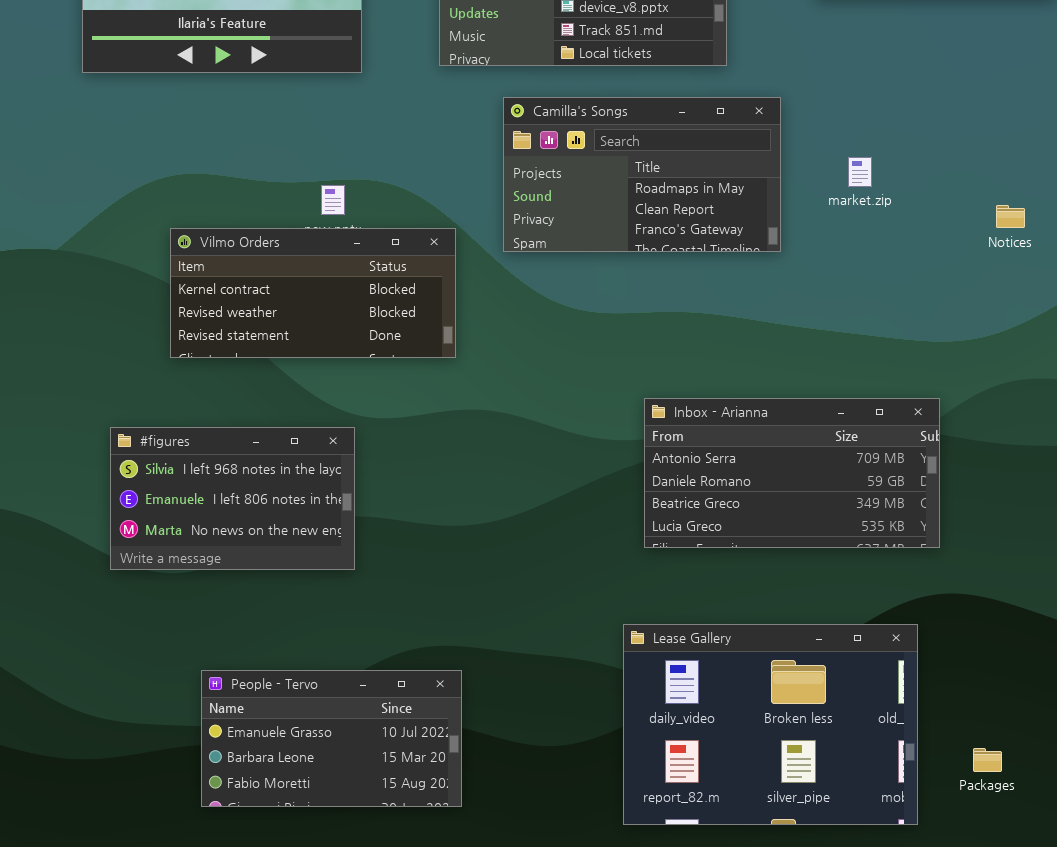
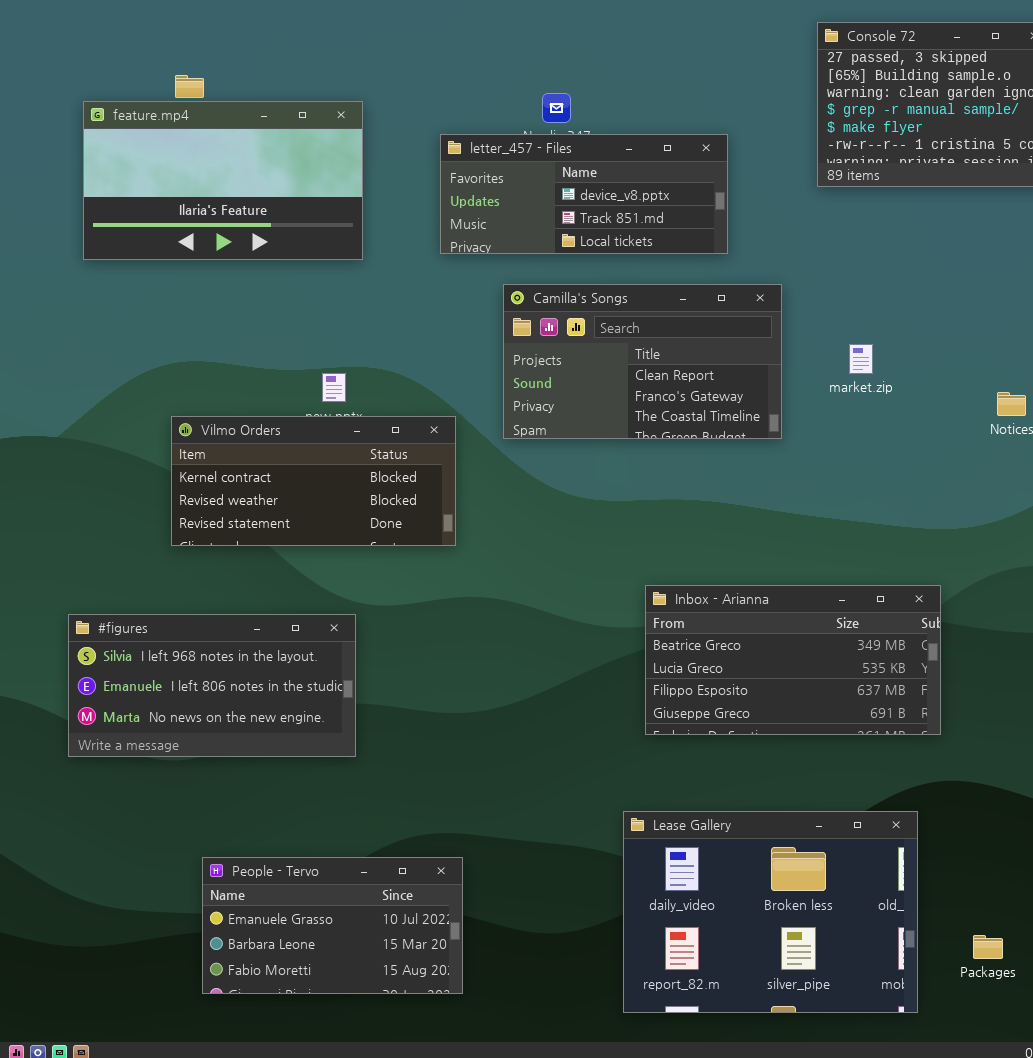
Camilla's Songs: [503,97,781,252] -> [503,284,782,439], scrolled down 1 row
Inbox - Arianna: [644,398,940,548] -> [645,585,941,735], scrolled down 2 rows
#figures: [110,427,355,570] -> [68,614,356,757], resized

